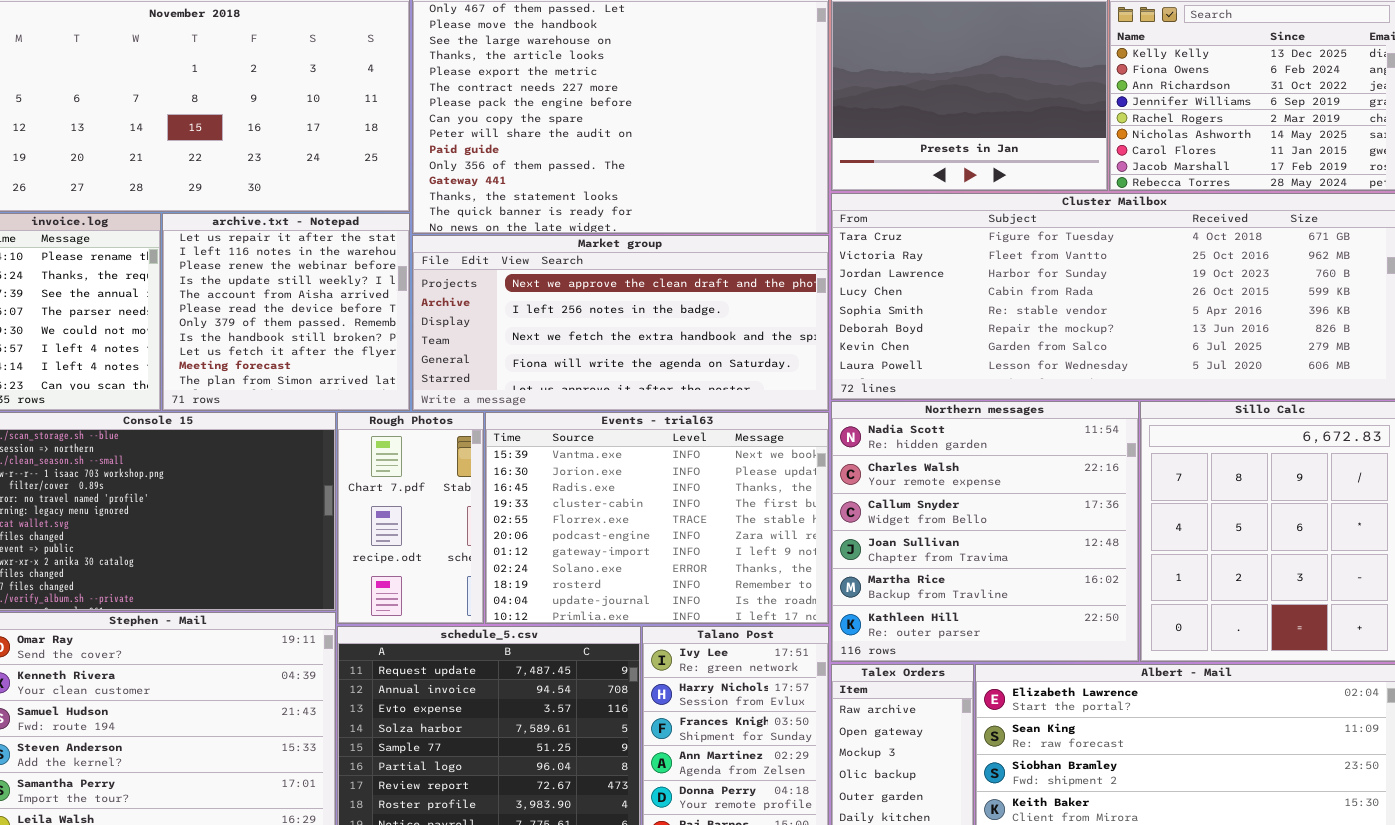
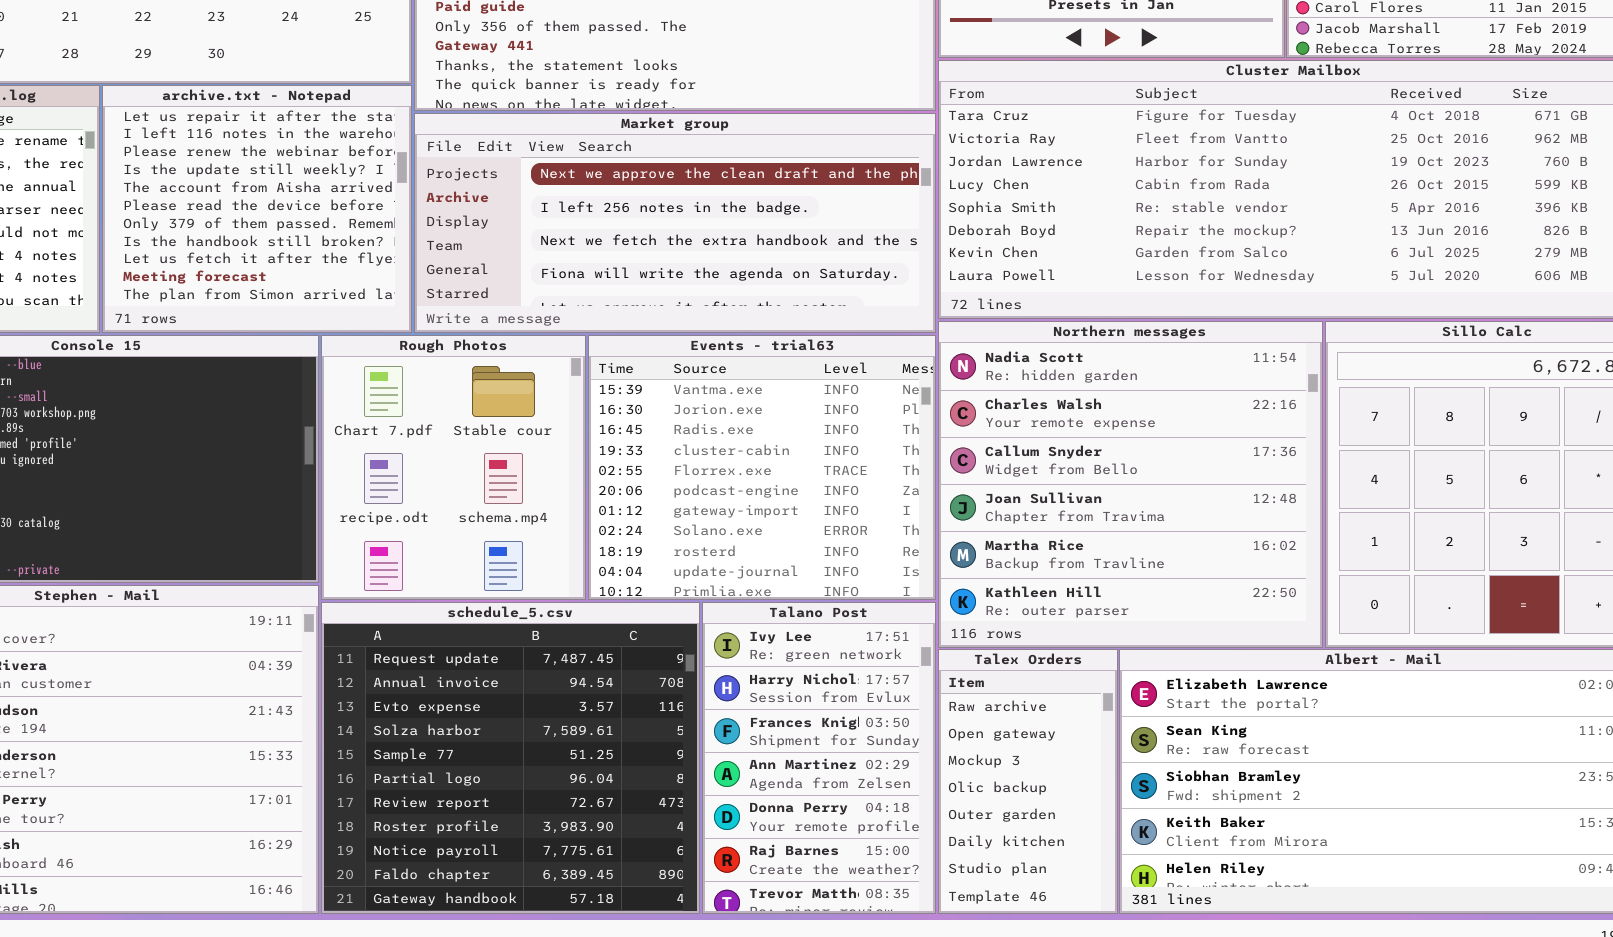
Rough Photos: [337,412,484,624] -> [321,335,586,600], resized
Events - trial63: [485,412,829,624] -> [588,335,936,600], resized

